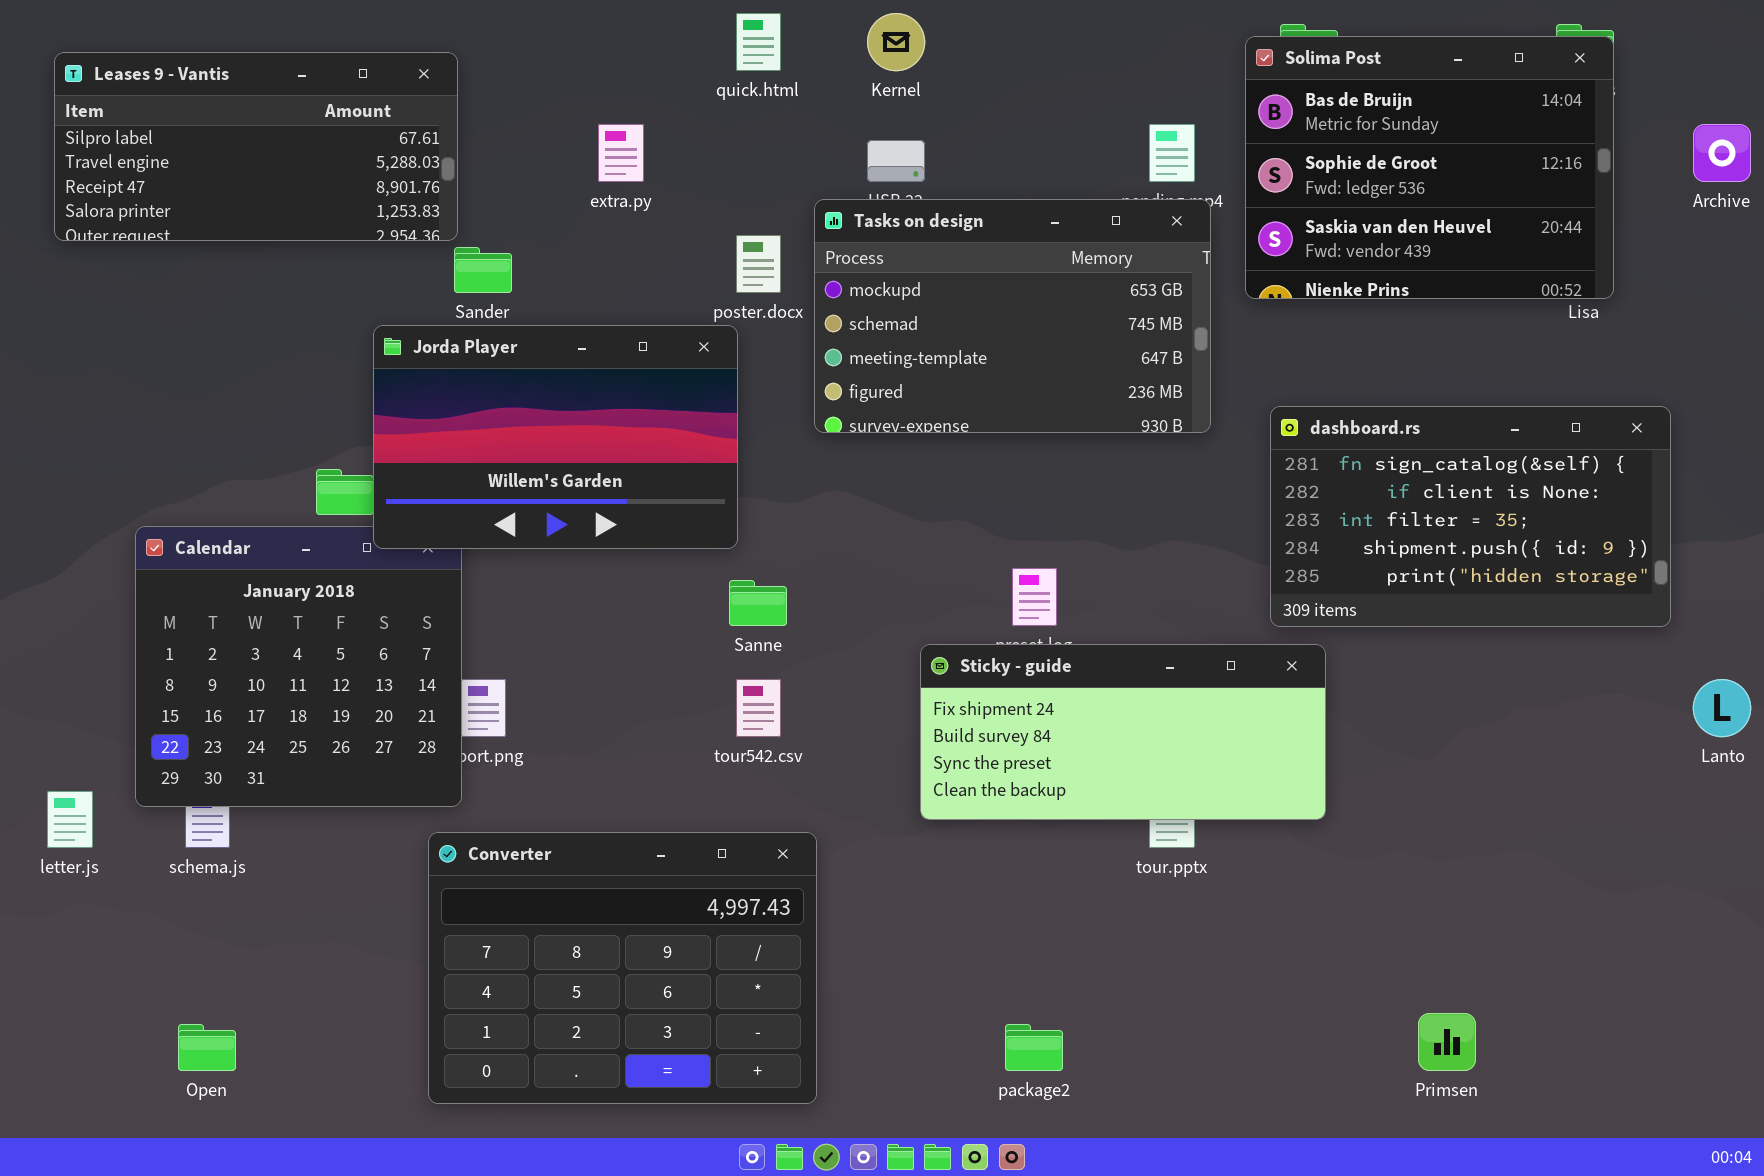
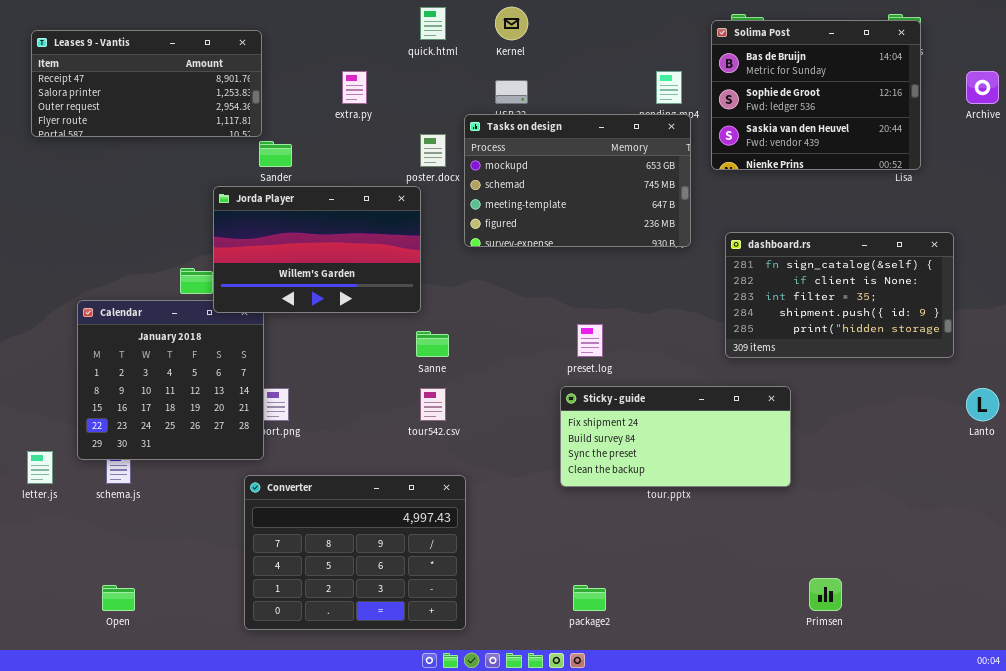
Leases 9 - Vantis: [54,52,458,241] -> [31,30,262,137], scrolled down 2 rows
Sticky - guide: [920,644,1326,820] -> [560,386,791,487], moved

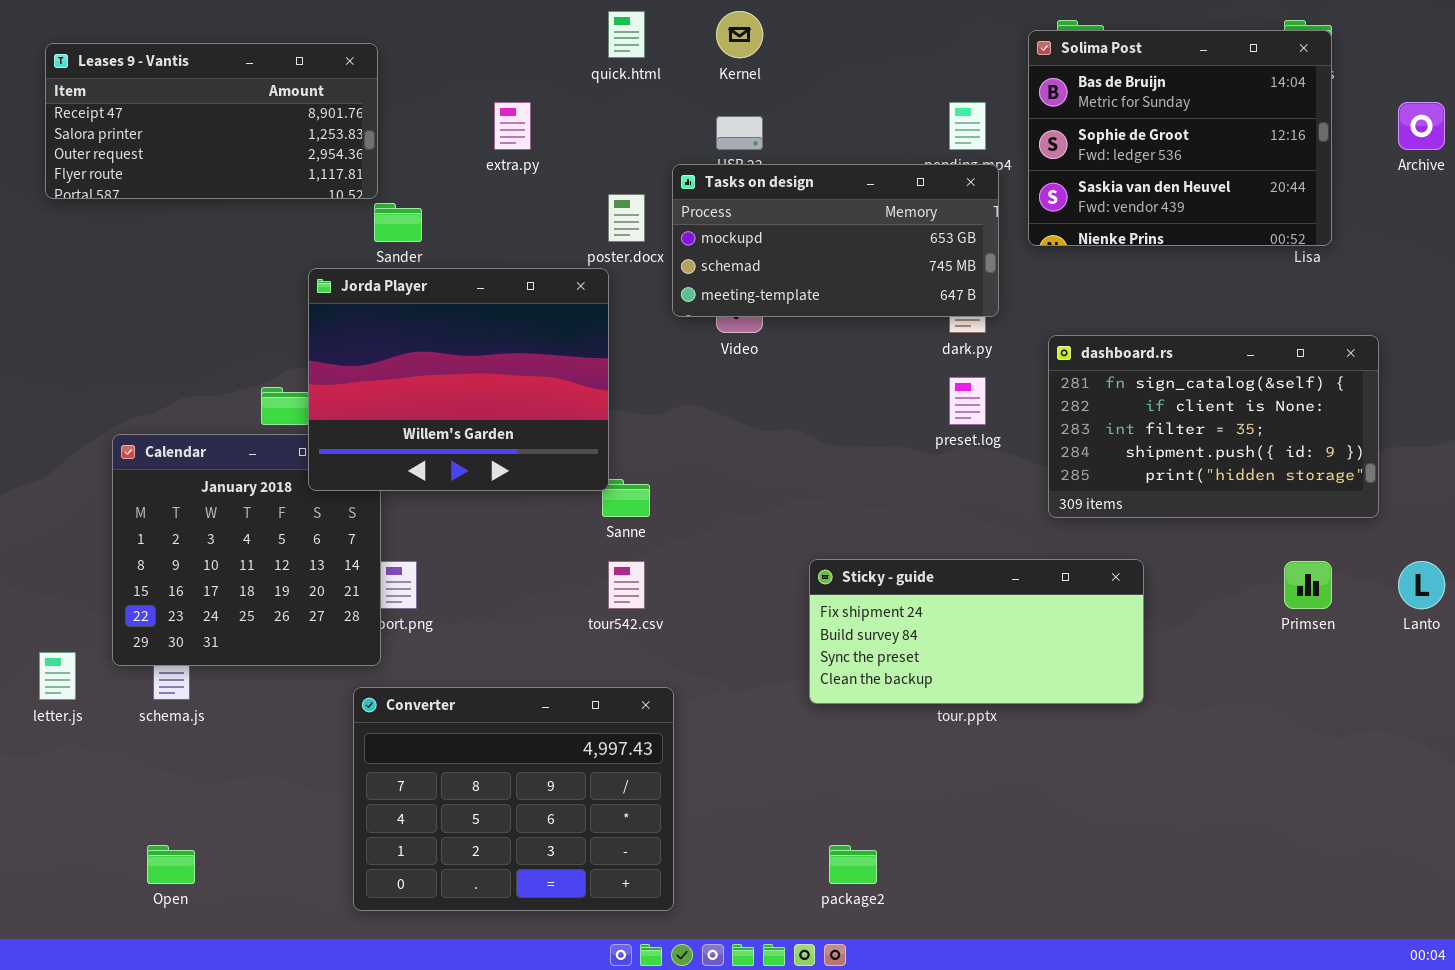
Tasks on design: [464,114,691,247] -> [672,164,999,317], resized
Jorda Player: [213,186,421,313] -> [308,268,609,491], resized
preset.log: [577,324,603,357] -> [949,377,986,425], moved
Primsen: [809,578,842,611] -> [1284,561,1332,609], moved

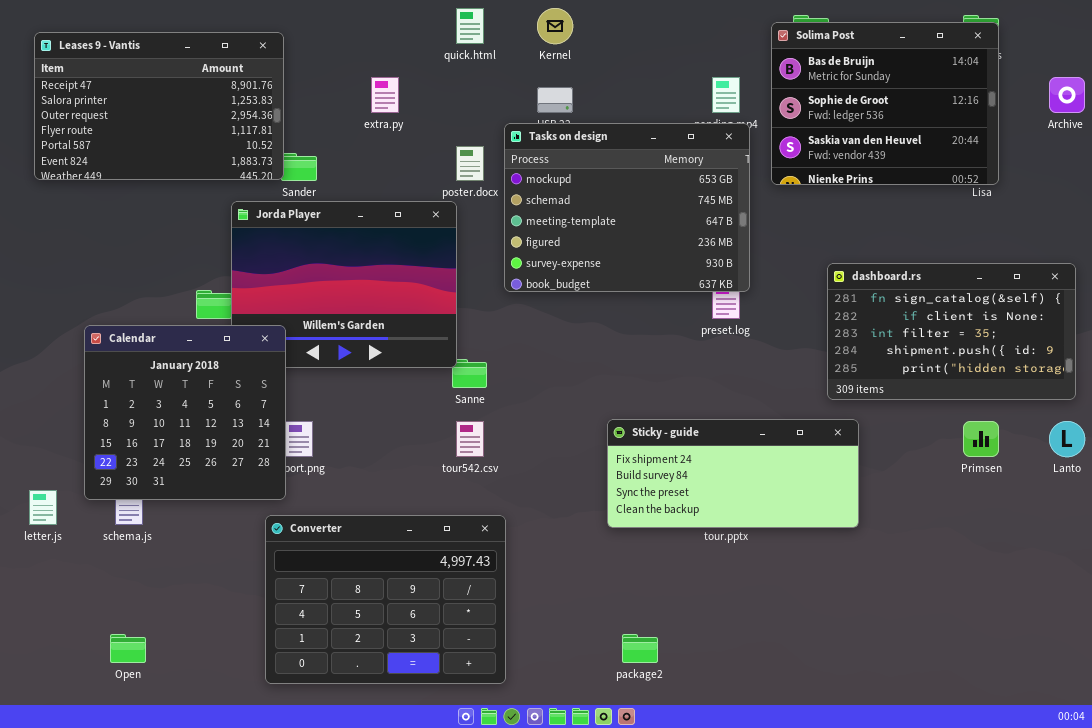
Leases 9 - Vantis: [45,43,378,199] -> [34,32,284,180], resized
Tasks on design: [672,164,999,317] -> [504,123,750,292], resized
dashboard.rs: [1048,335,1379,518] -> [827,263,1076,400], moved
Calendar: [112,434,381,666] -> [84,325,286,500], raised

